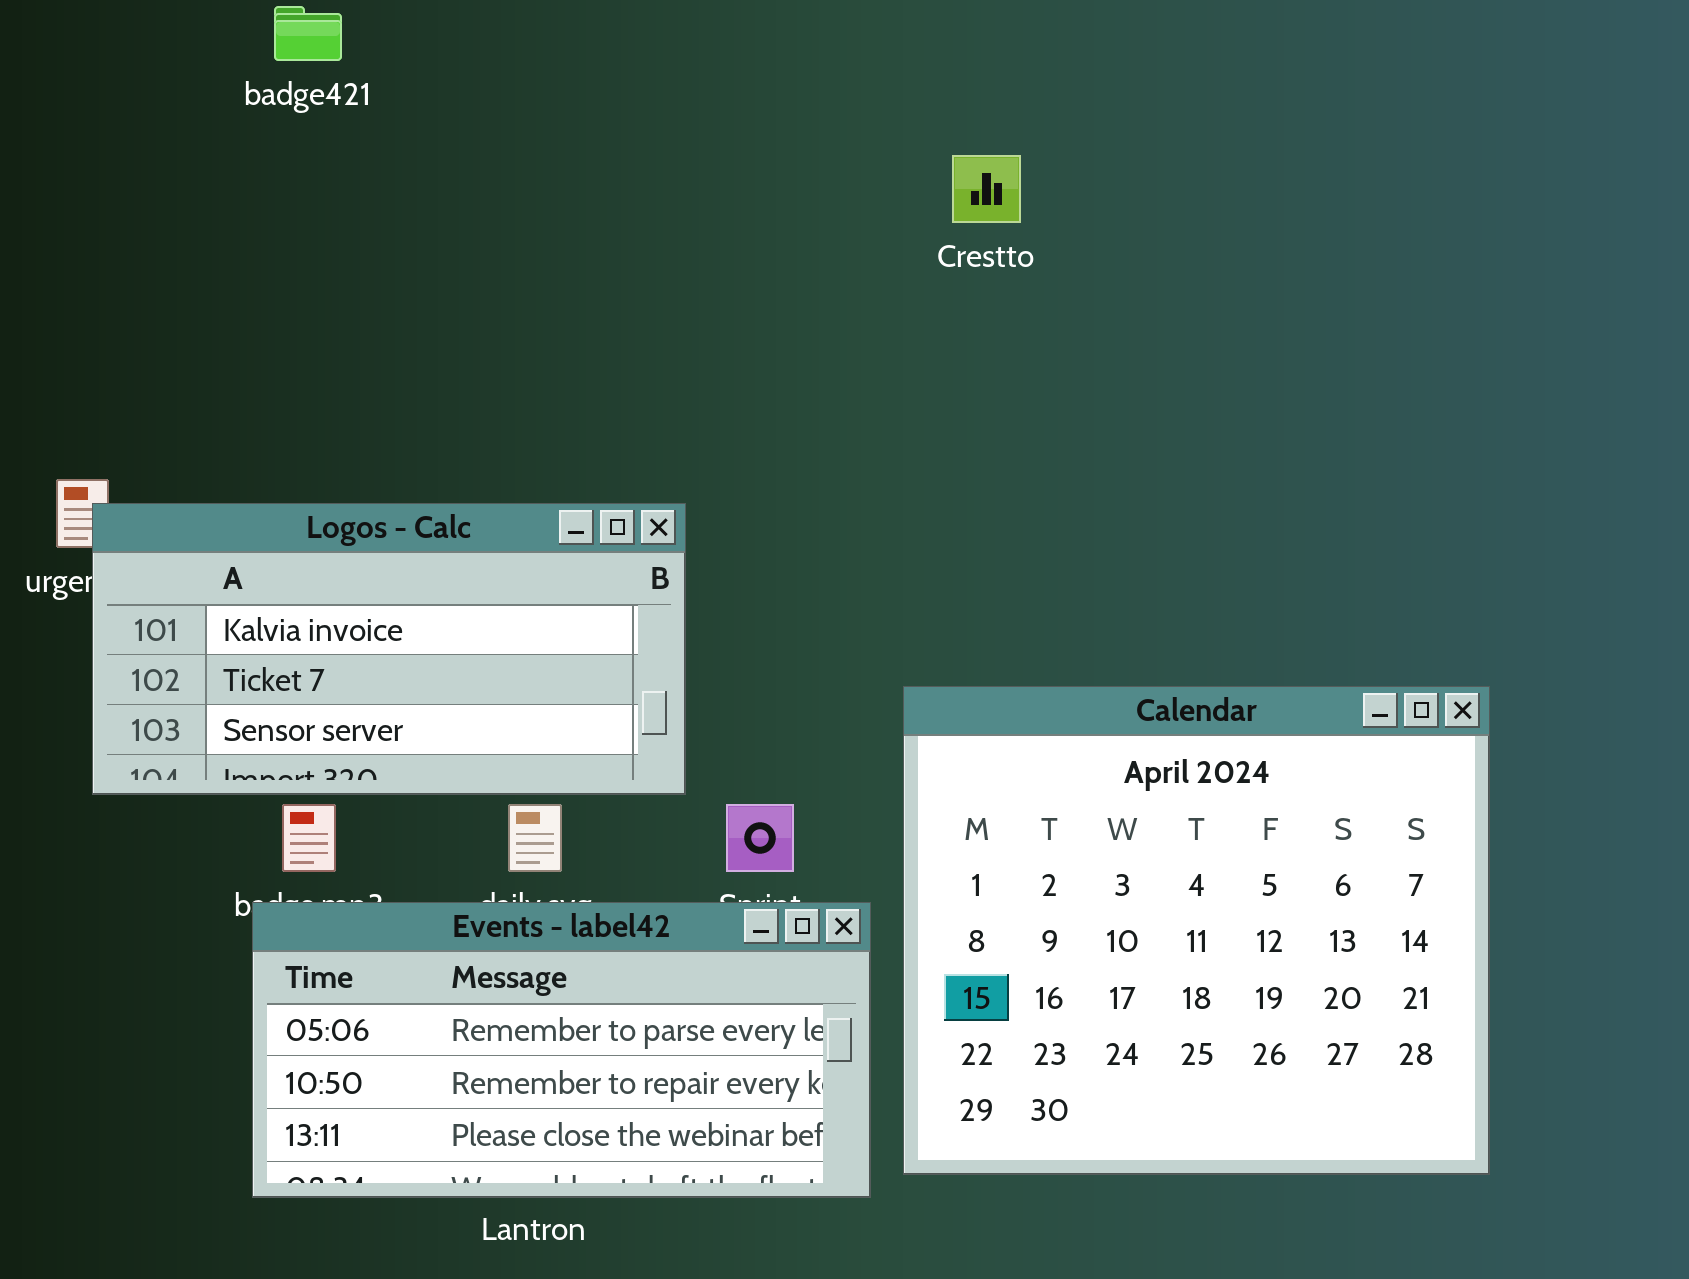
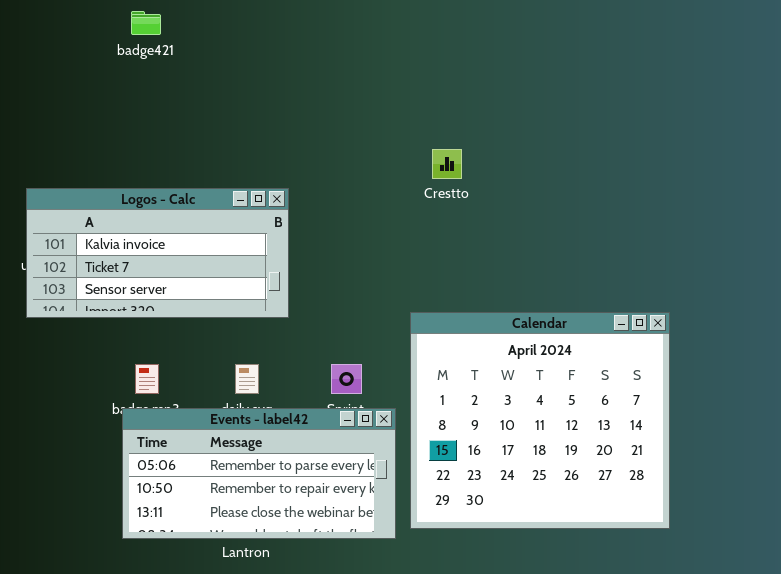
Crestto: [952,155,1021,223] -> [432,149,462,179], moved
Logos - Calc: [92,503,686,795] -> [26,188,289,318], moved

